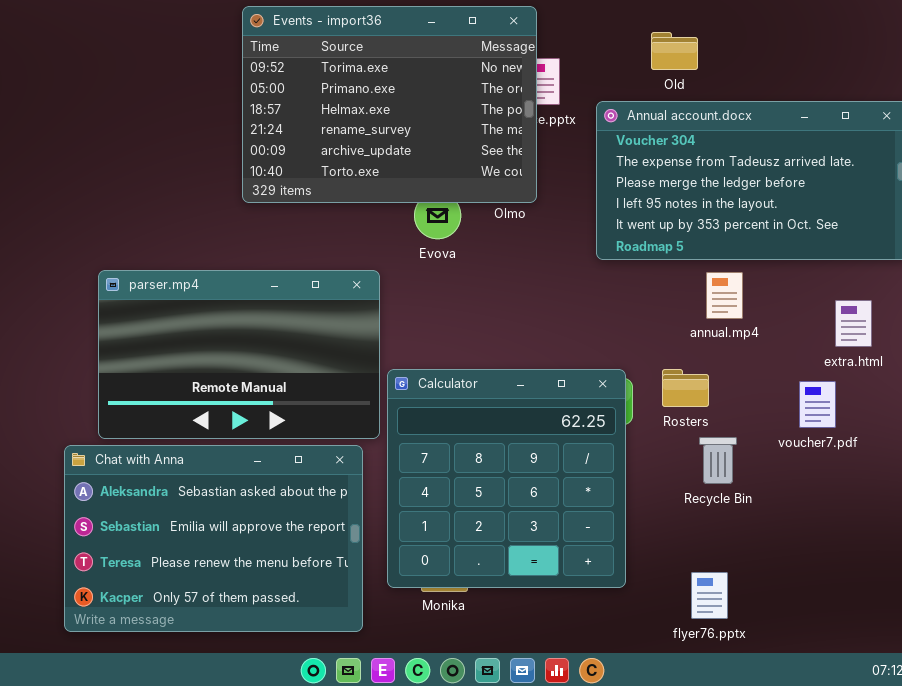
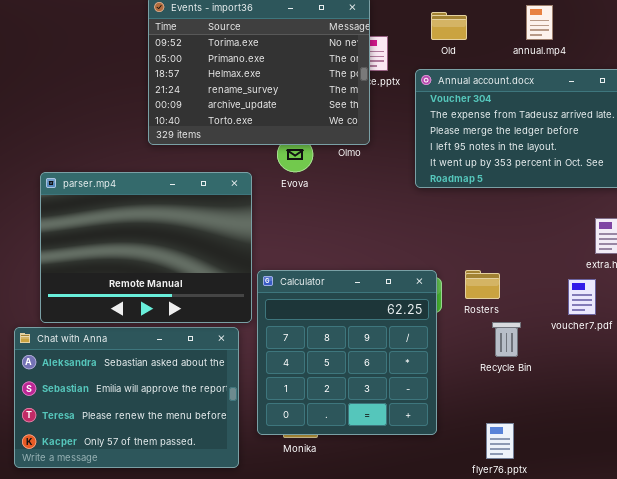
Old: [651,32,698,70] -> [431,12,467,40], moved
parser.mp4: [98,270,380,439] -> [40,172,252,323], resized
annual.mp4: [706,272,743,319] -> [526,5,553,40], moved

